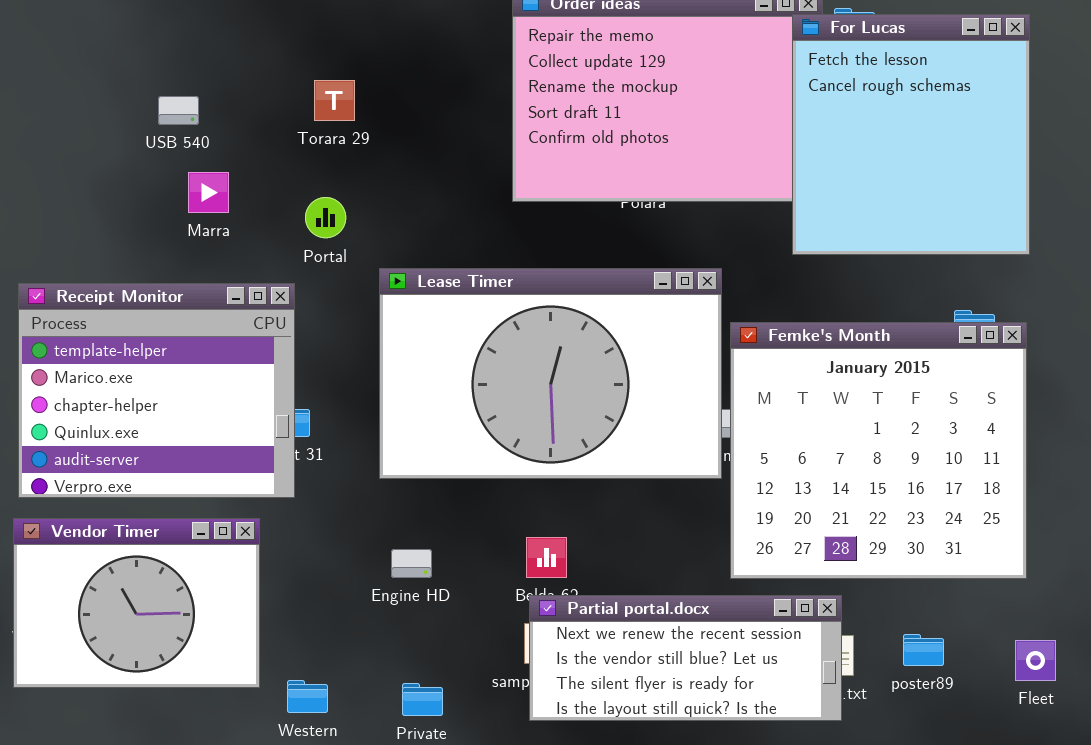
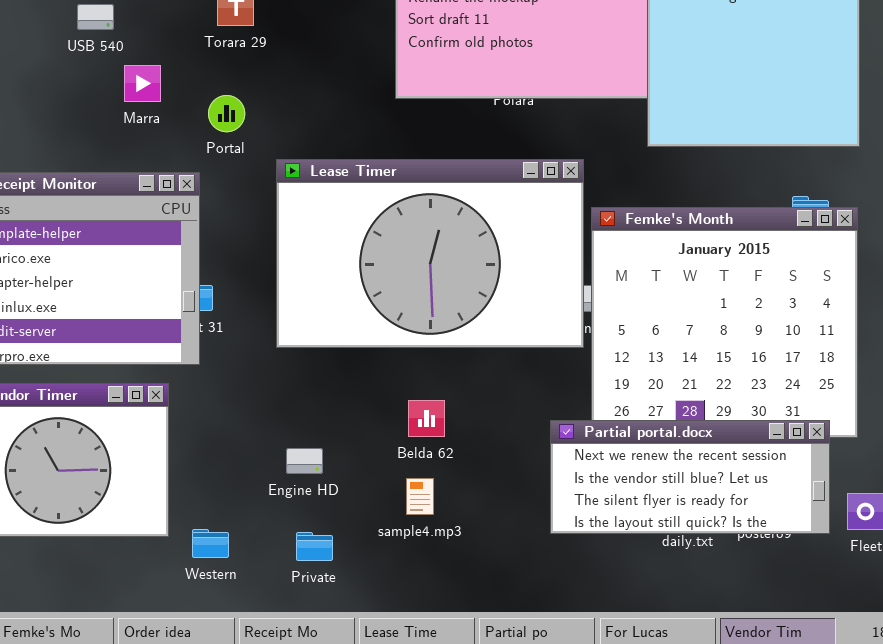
Marra: [188,172,229,213] -> [124,65,161,102], moved
Engine HD: [391,549,432,578] -> [286,448,323,474], moved
Partial portal.docx: [529,595,842,721] -> [550,420,830,534], moved

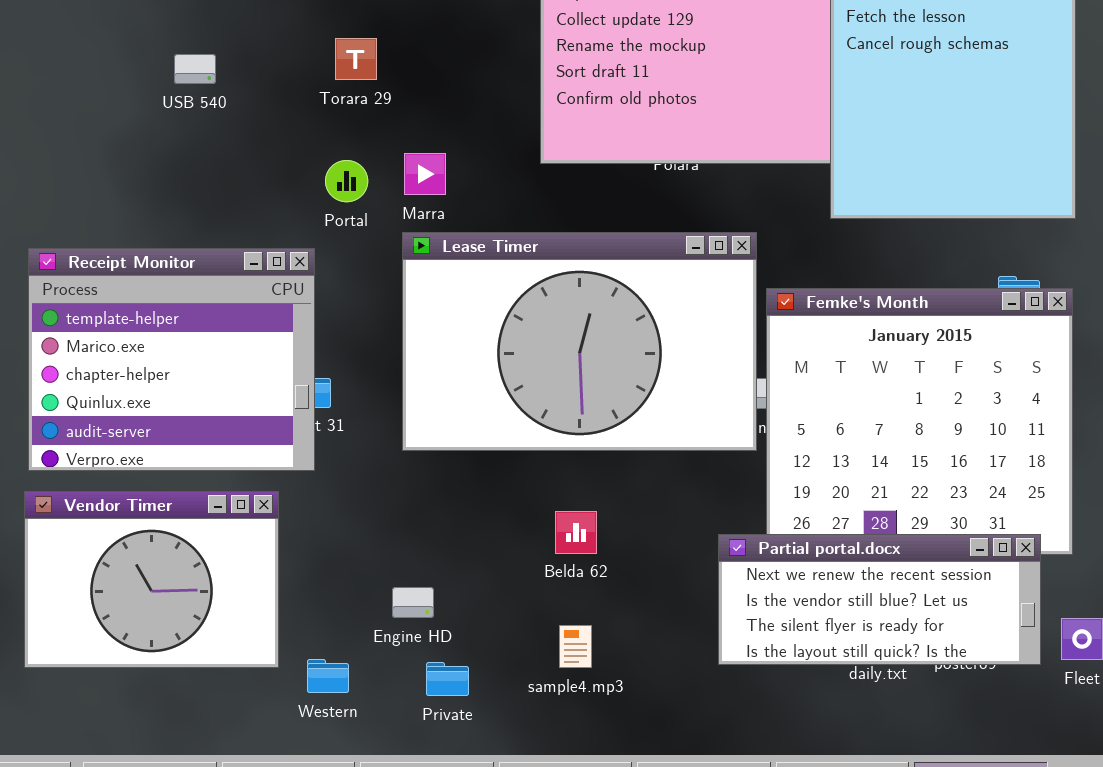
Marra: [124,65,161,102] -> [404,153,446,195], moved
Engine HD: [286,448,323,474] -> [392,587,434,618], moved
sample4.mp3: [406,478,434,515] -> [559,625,592,668], moved

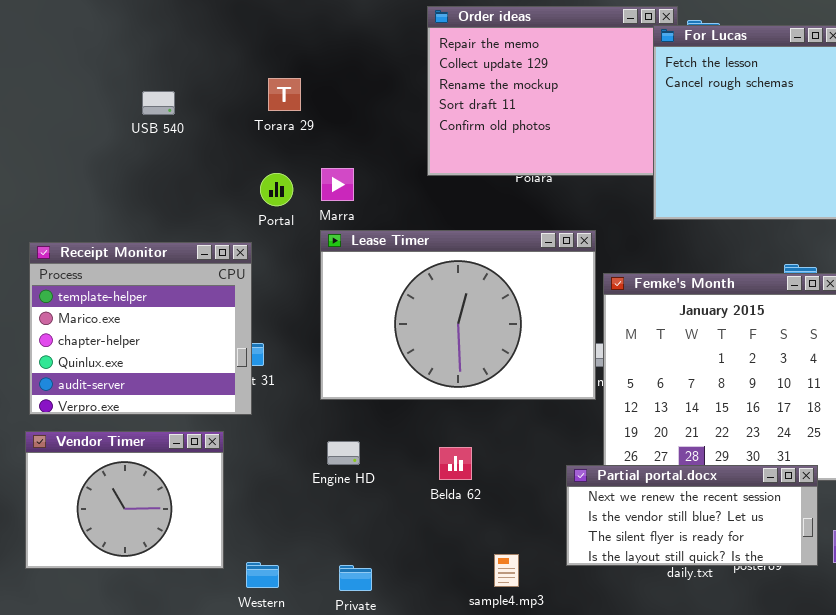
Engine HD: [392,587,434,618] -> [327,441,360,465], moved
sample4.mp3: [559,625,592,668] -> [494,554,519,587], moved

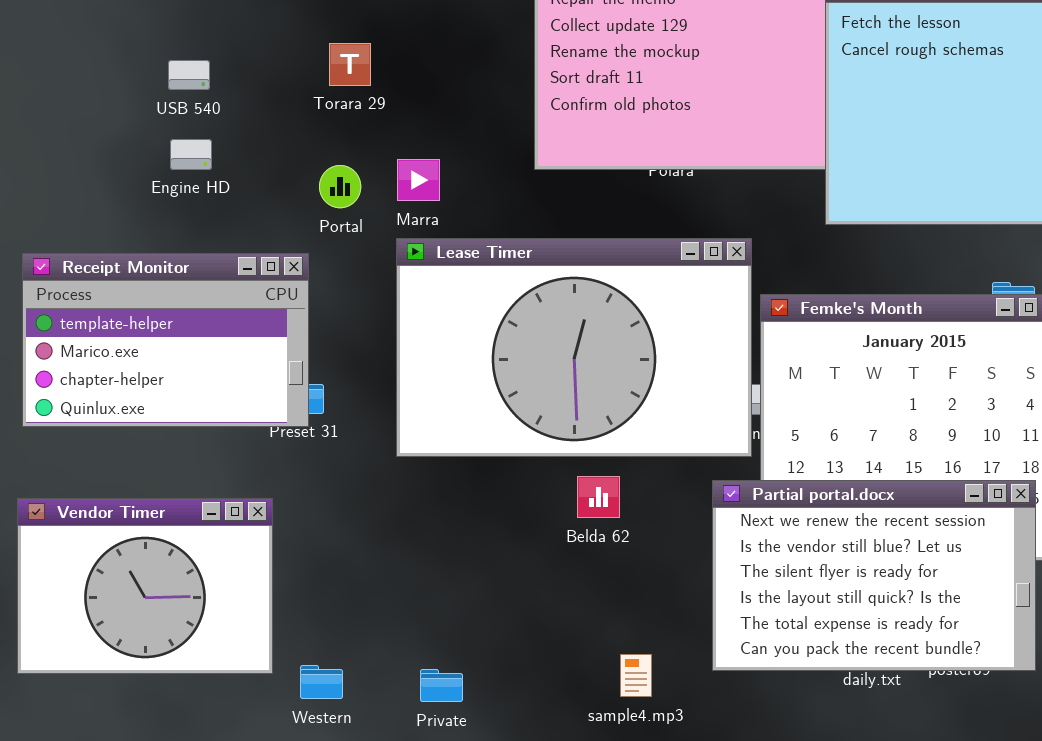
Receipt Monitor: [29,242,252,415] -> [22,253,309,427], resized
Engine HD: [327,441,360,465] -> [170,139,212,170], moved
Belda 62: [439,447,472,480] -> [577,476,620,518], moved
Partial portal.docx: [566,465,818,566] -> [712,480,1036,671], resized

